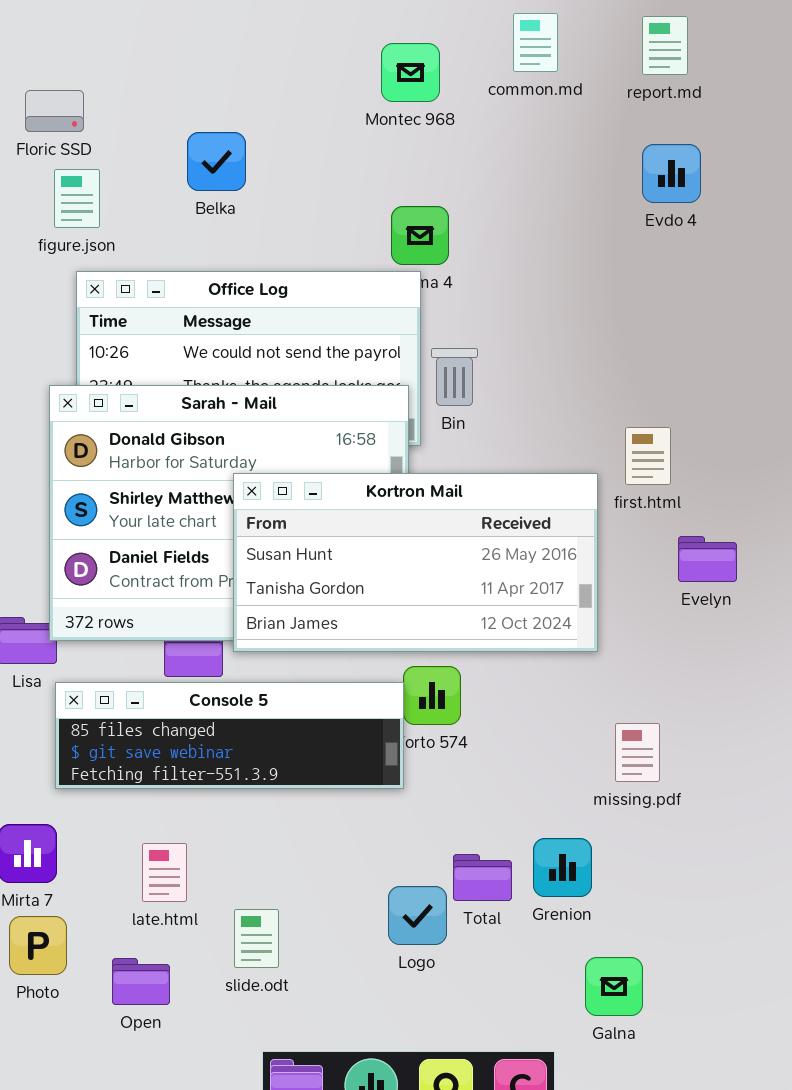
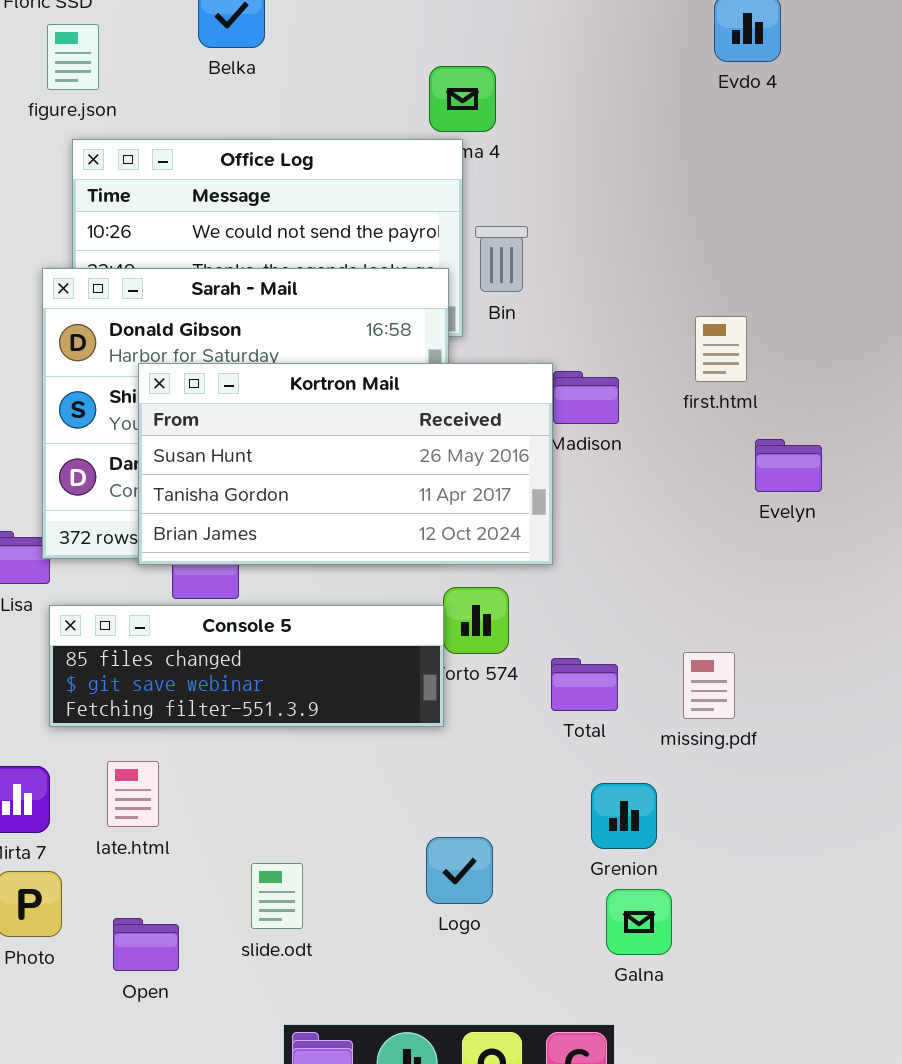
Kortron Mail: [233,473,598,652] -> [138,363,553,565], moved
late.html: [142,843,187,902] -> [107,761,159,827], moved
Total: [453,854,512,901] -> [551,658,618,711], moved
Galna: [585,957,643,1016] -> [606,889,672,955], moved

